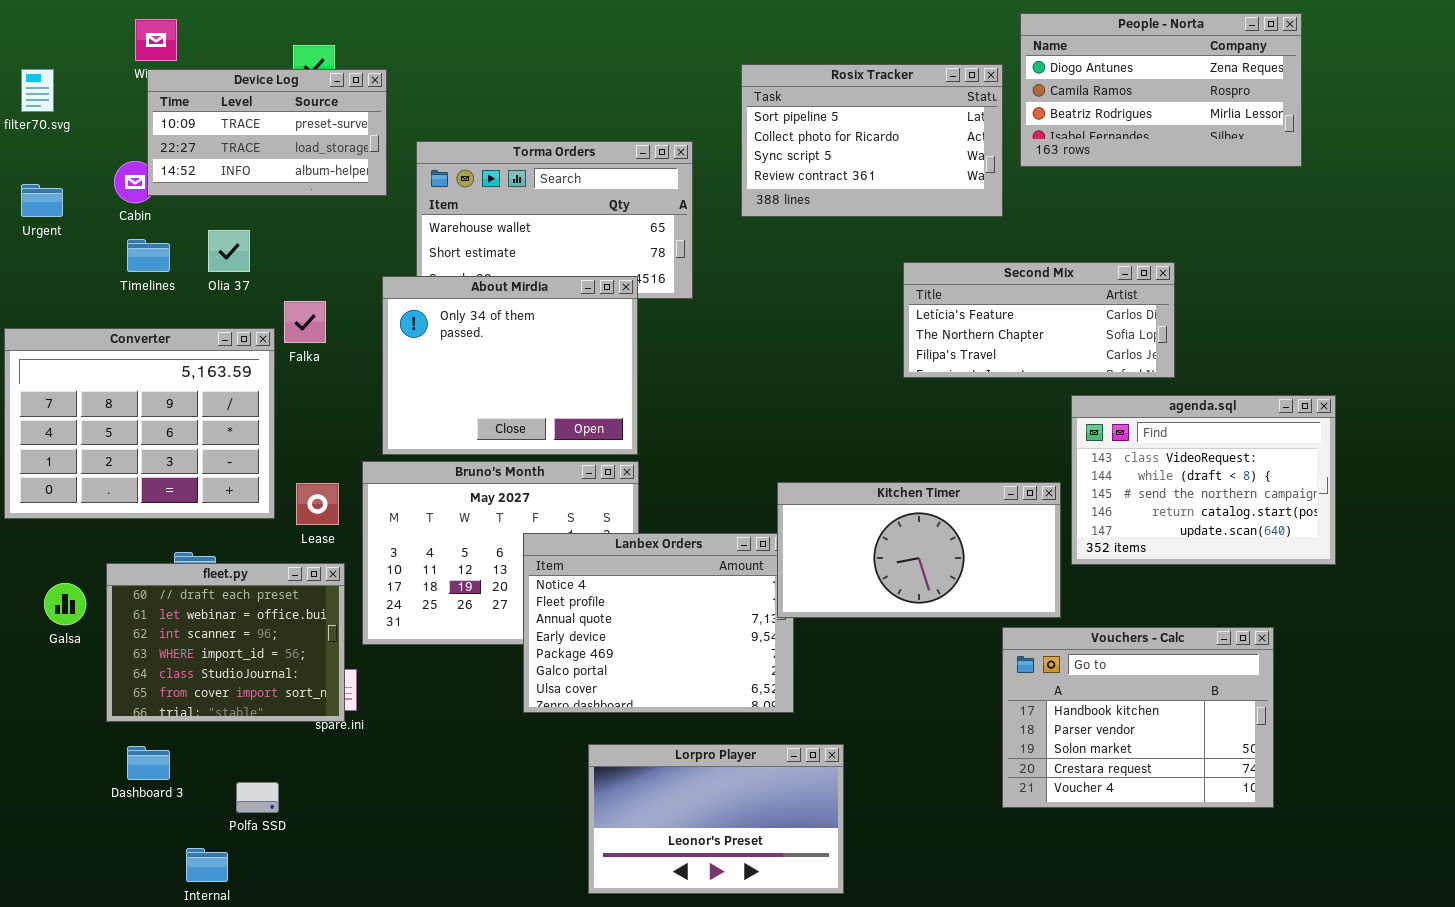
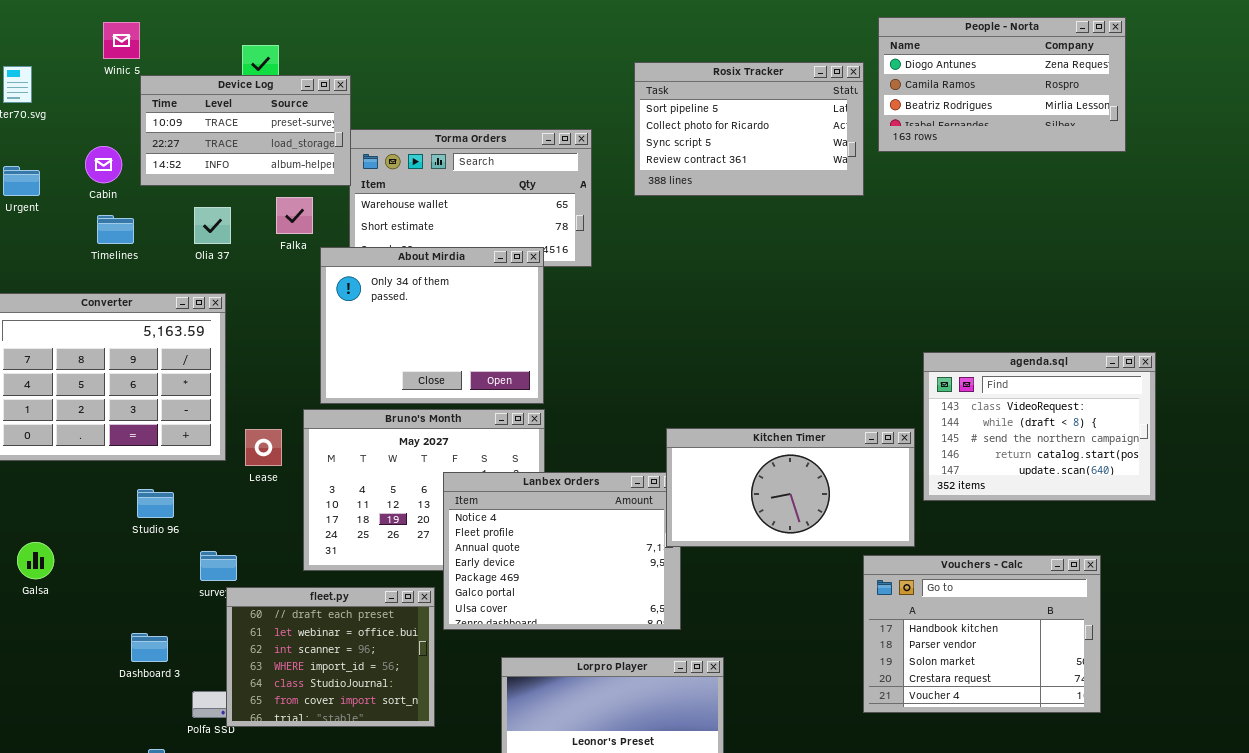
Device Log: [147,69,387,196] -> [140,75,351,186], moved
Olia 37: [208,230,250,272] -> [194,207,231,244], moved
Second Mix: [903,262,1175,378] -> none, closed
Falka: [284,301,326,343] -> [276,197,313,234], moved
fleet.py: [106,563,345,722] -> [226,587,435,727], moved
Galsa: [44,583,86,625] -> [17,542,54,579], moved
Dashboard 3: [127,746,170,780] -> [131,633,168,662], moved

